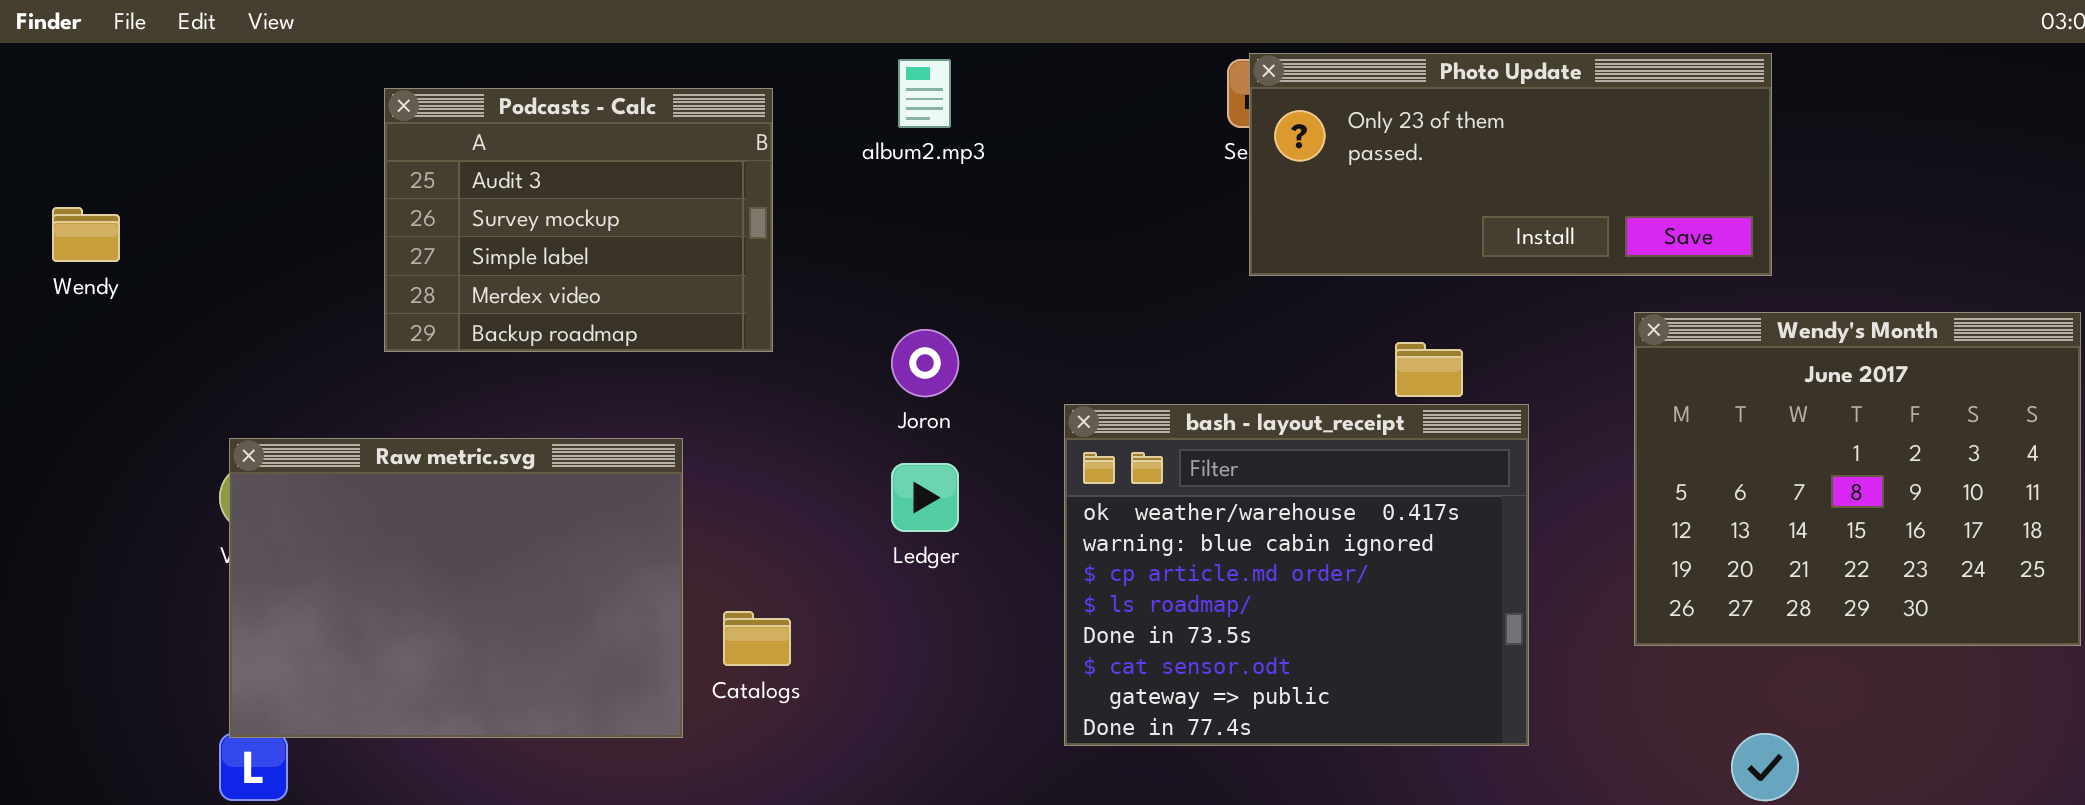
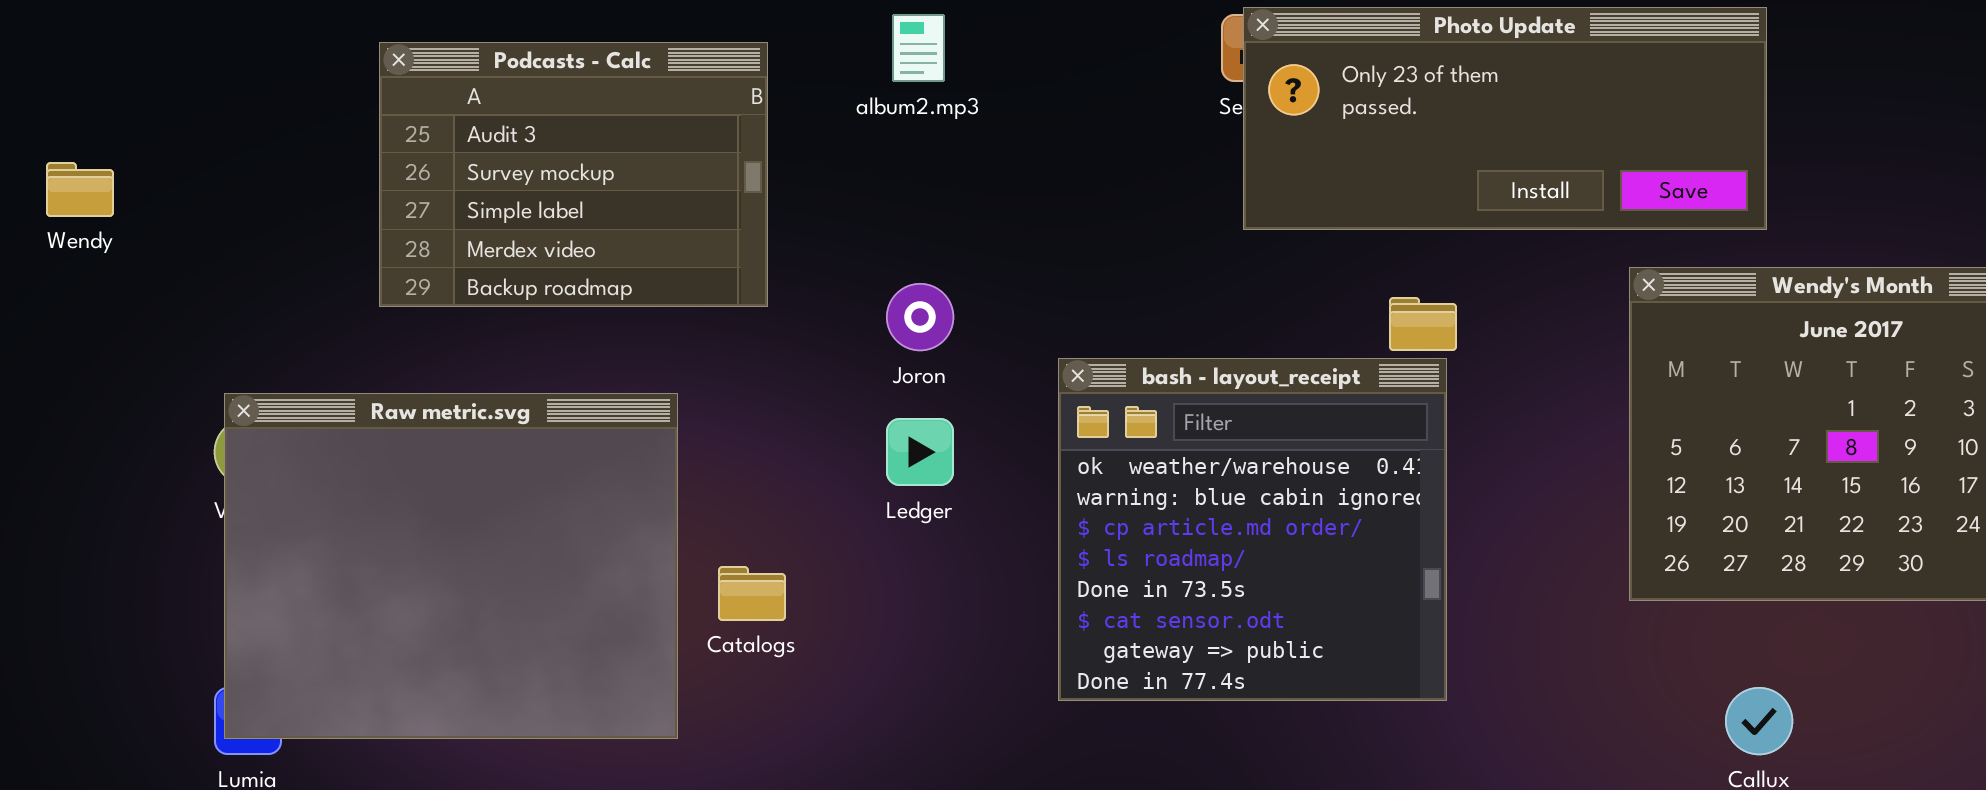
bash - layout_receipt: [1064,404,1529,746] -> [1058,358,1447,701], resized
Raw metric.svg: [229,438,683,738] -> [224,393,678,739], resized

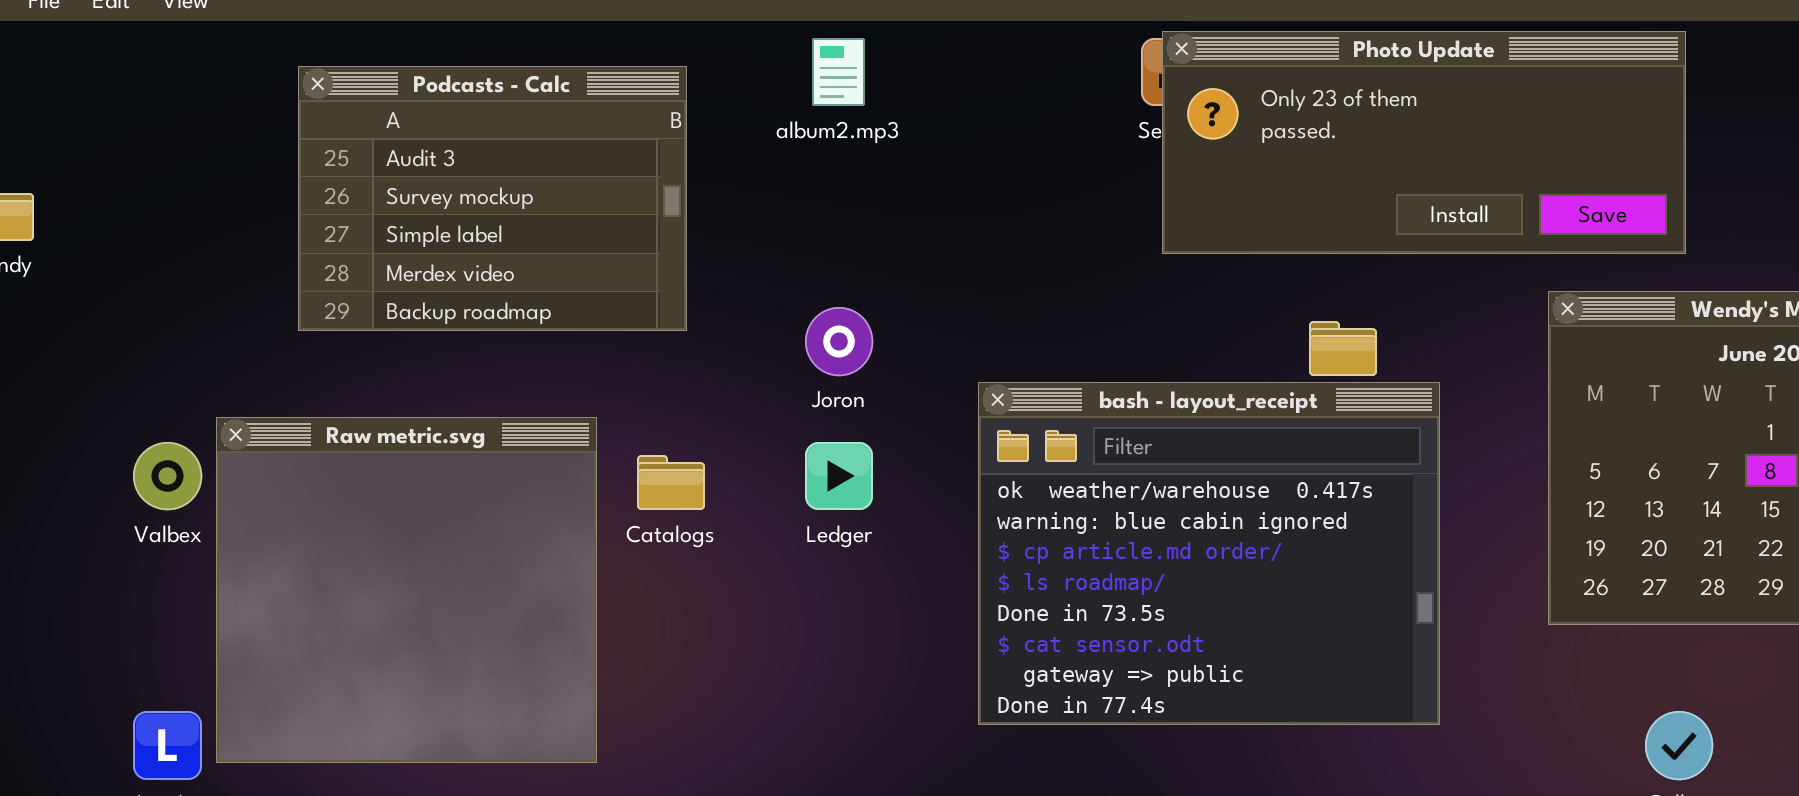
bash - layout_receipt: [1058,358,1447,701] -> [978,382,1440,725], resized
Raw metric.svg: [224,393,678,739] -> [216,417,597,763], resized
Catalogs: [718,566,786,621] -> [637,455,705,510], moved

